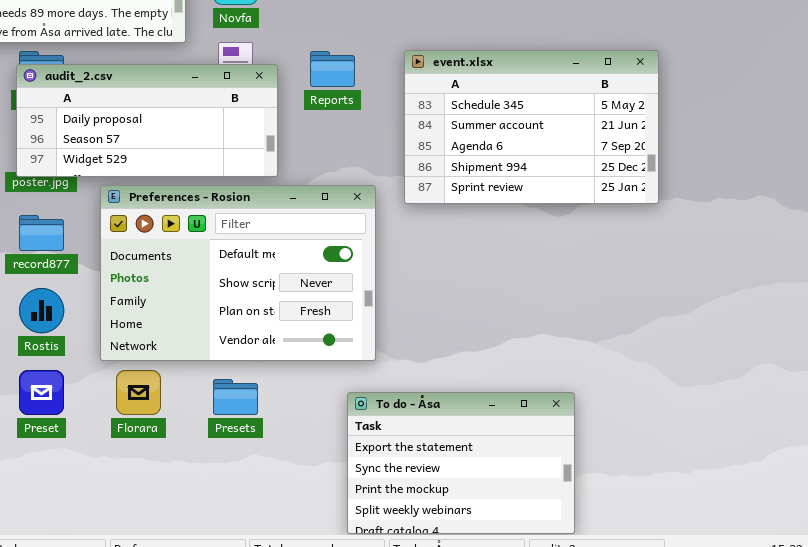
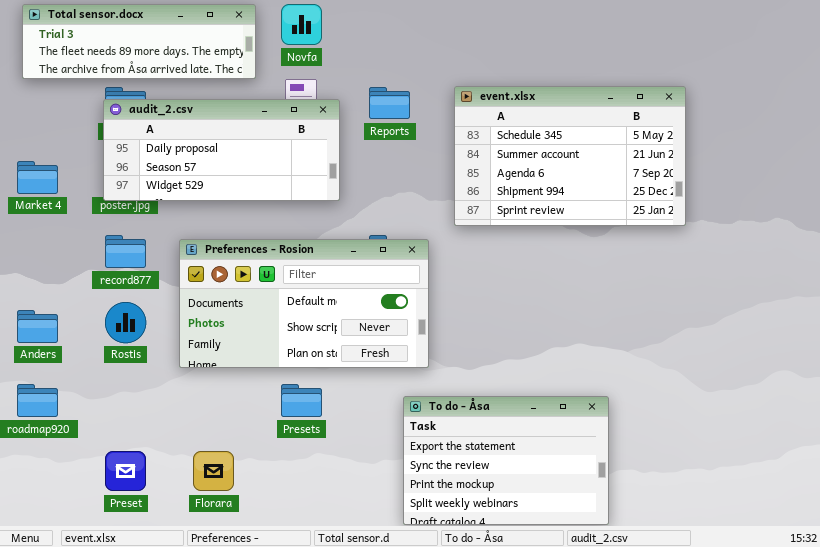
Preferences - Rosion: [100,185,376,361] -> [179,239,429,368], resized
Preset: [19,370,64,415] -> [105,451,146,491], moved
Florara: [116,370,161,415] -> [193,451,234,491], moved

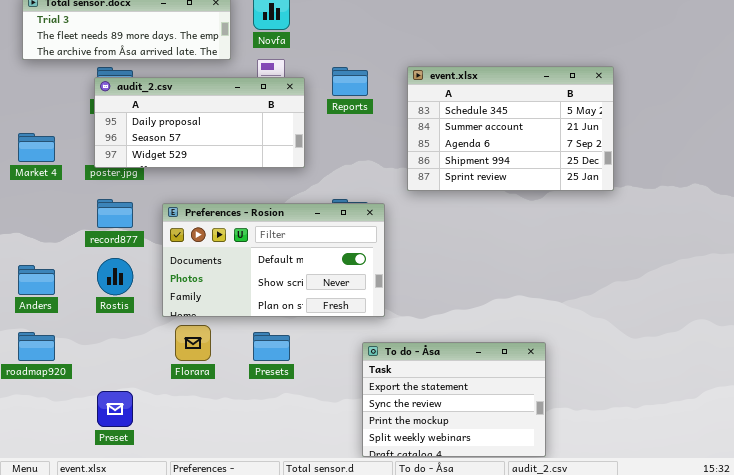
Florara: [193,451,234,491] -> [175,325,211,361], moved

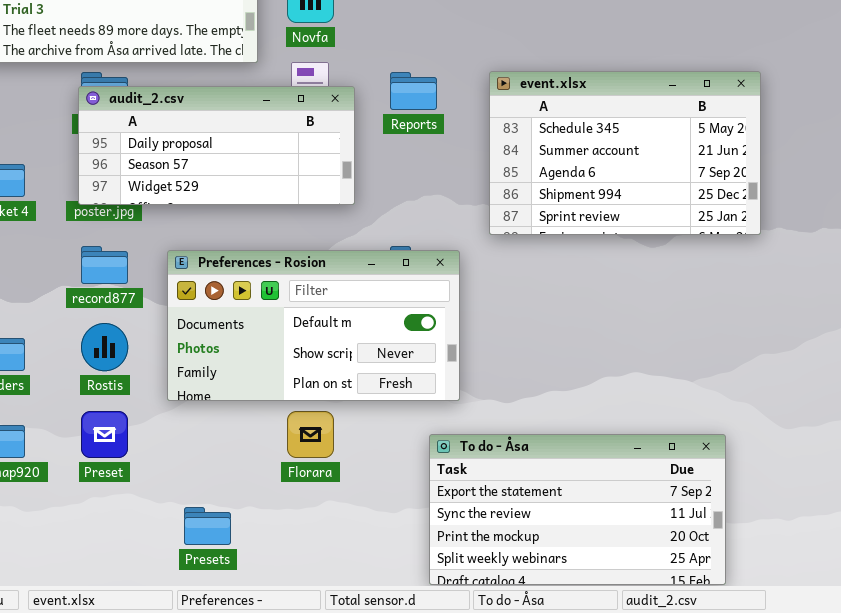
Florara: [175,325,211,361] -> [287,411,334,458], moved
Presets: [253,332,290,361] -> [184,507,231,545], moved
To do - Åsa: [362,342,546,457] -> [429,434,726,585], resized
Preset: [97,391,133,427] -> [81,411,128,458], moved

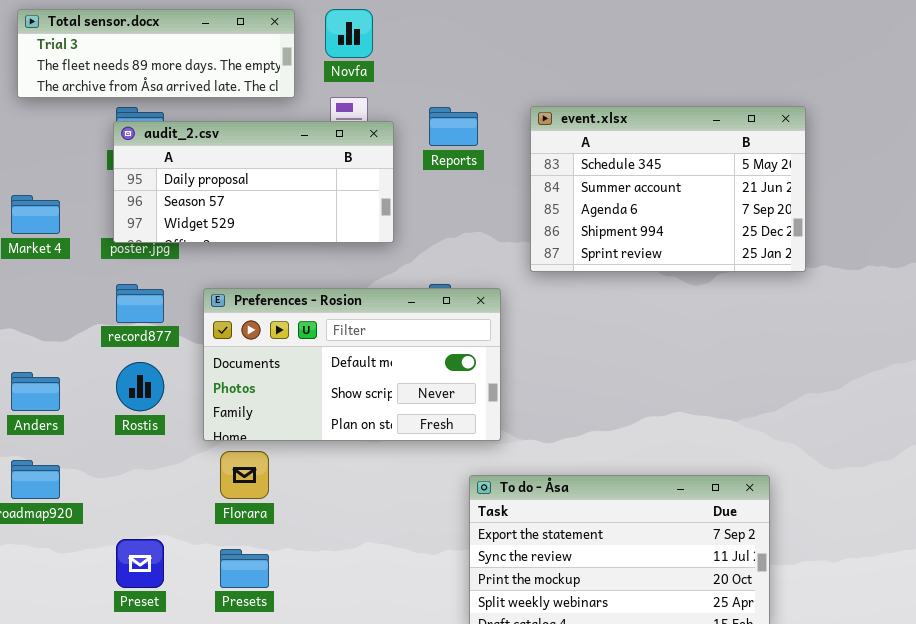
Preset: [81,411,128,458] -> [116,539,164,588], moved
Florara: [287,411,334,458] -> [220,451,269,499], moved

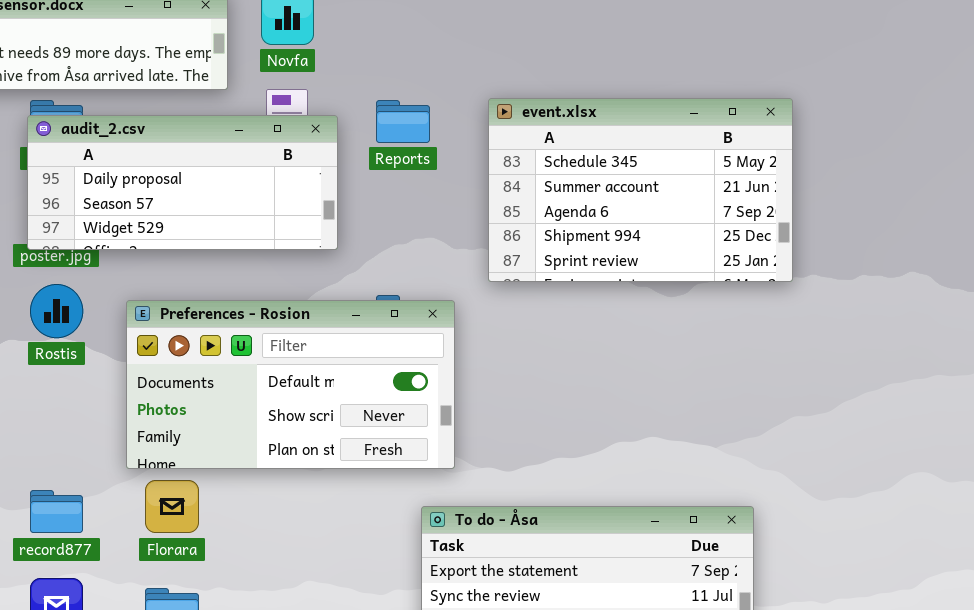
record877: [116,284,164,323] -> [30,490,83,533], moved
Rostis: [116,362,164,411] -> [30,284,83,338], moved

